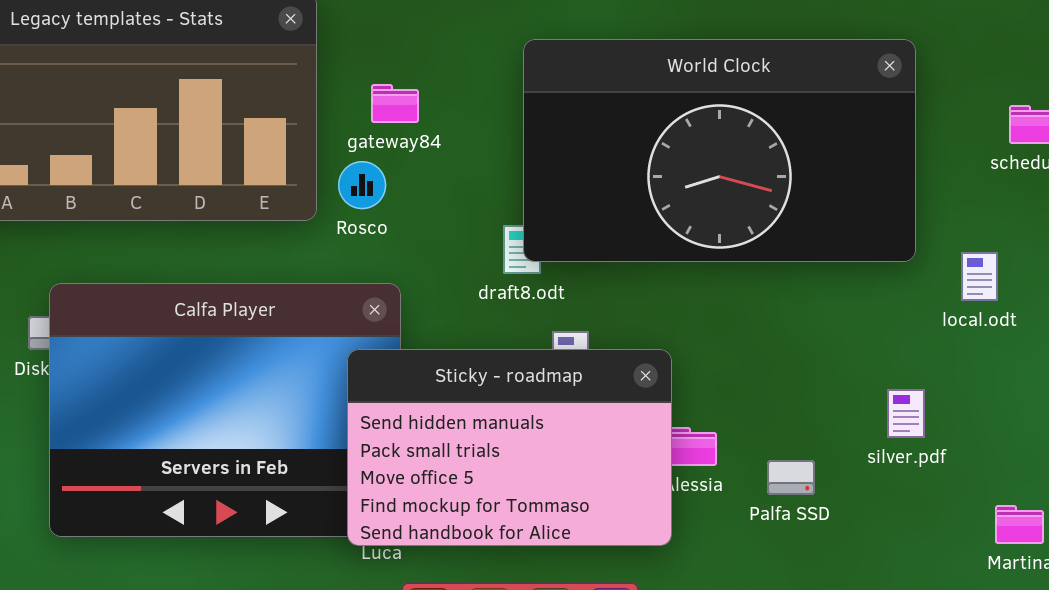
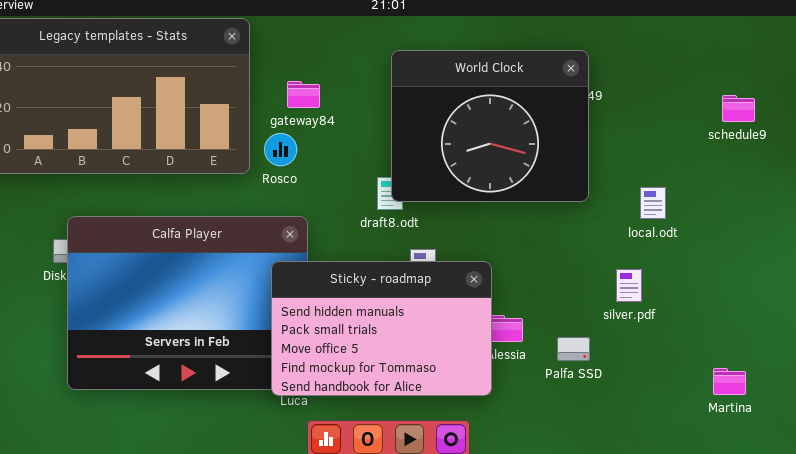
World Clock: [523,39,916,262] -> [391,50,589,202], resized
local.odt: [961,252,998,301] -> [640,187,666,219], moved
silver.pdf: [887,389,925,438] -> [616,269,642,302], moved

